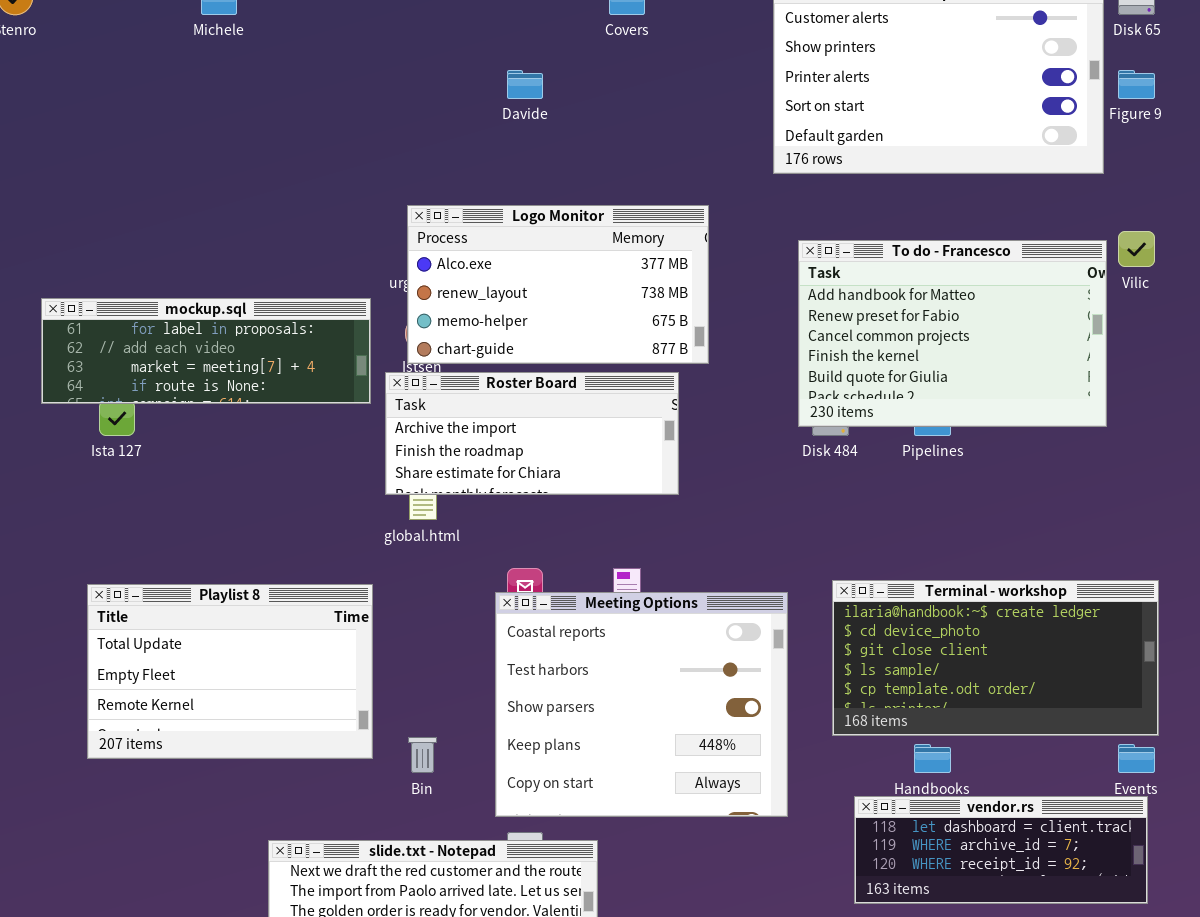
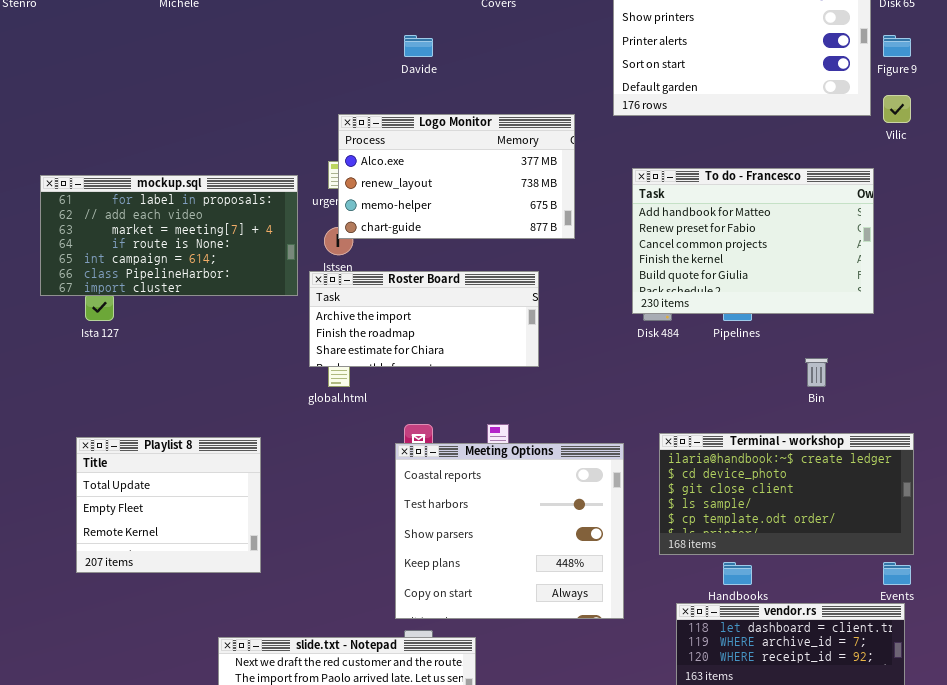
Logo Monitor: [407,205,709,364] -> [338,114,575,239], moved
Vilic: [1118,231,1155,267] -> [883,95,911,123], moved
mockup.sql: [41,298,371,404] -> [40,175,298,296], resized
Playlist 8: [87,584,373,759] -> [76,437,261,573], resized
Bin: [408,737,437,773] -> [805,358,828,387], moved

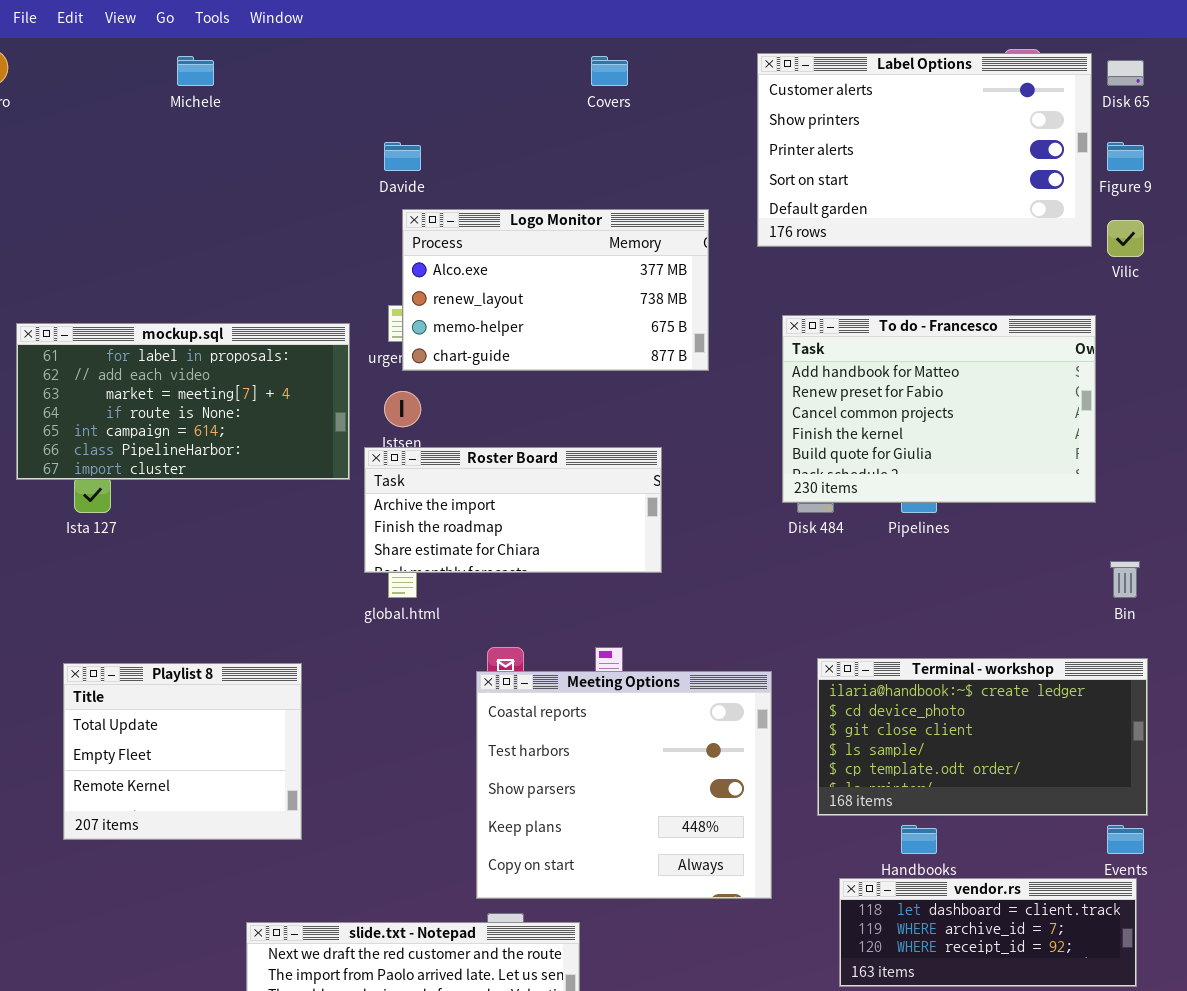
Davide: [404,35,433,57] -> [384,142,421,171], moved
Logo Monitor: [338,114,575,239] -> [402,209,709,371], moved
Bin: [805,358,828,387] -> [1110,561,1140,598], moved

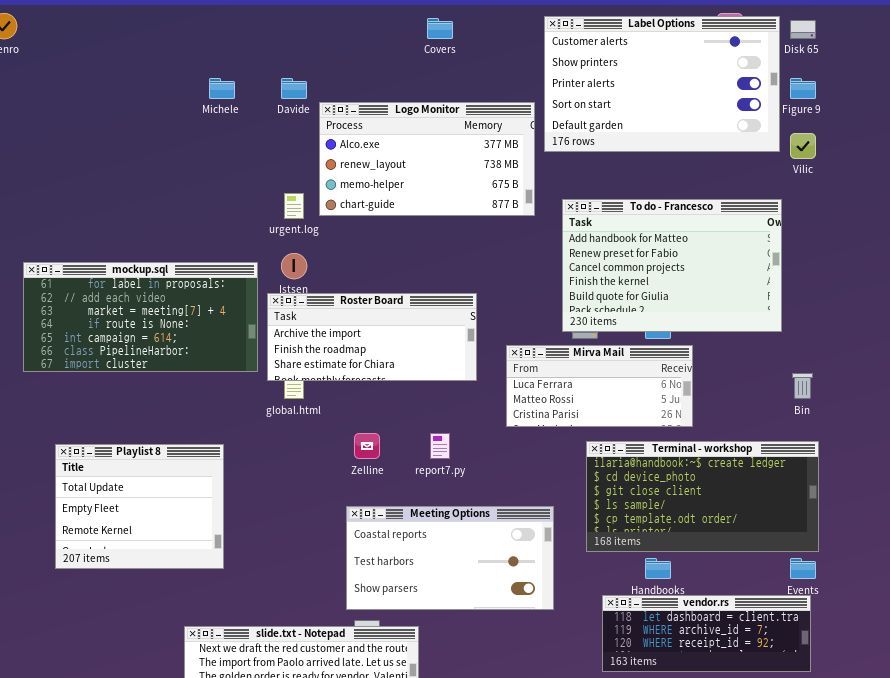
Michele: [177,56,214,86] -> [209,78,235,99], moved
Logo Monitor: [402,209,709,371] -> [319,102,535,216], moved
mockup.sql: [16,323,350,480] -> [23,262,258,372], moved
Mirva Mail: none -> [506,345,693,427], opened
Meeting Options: [476,671,772,899] -> [346,506,554,610], resized

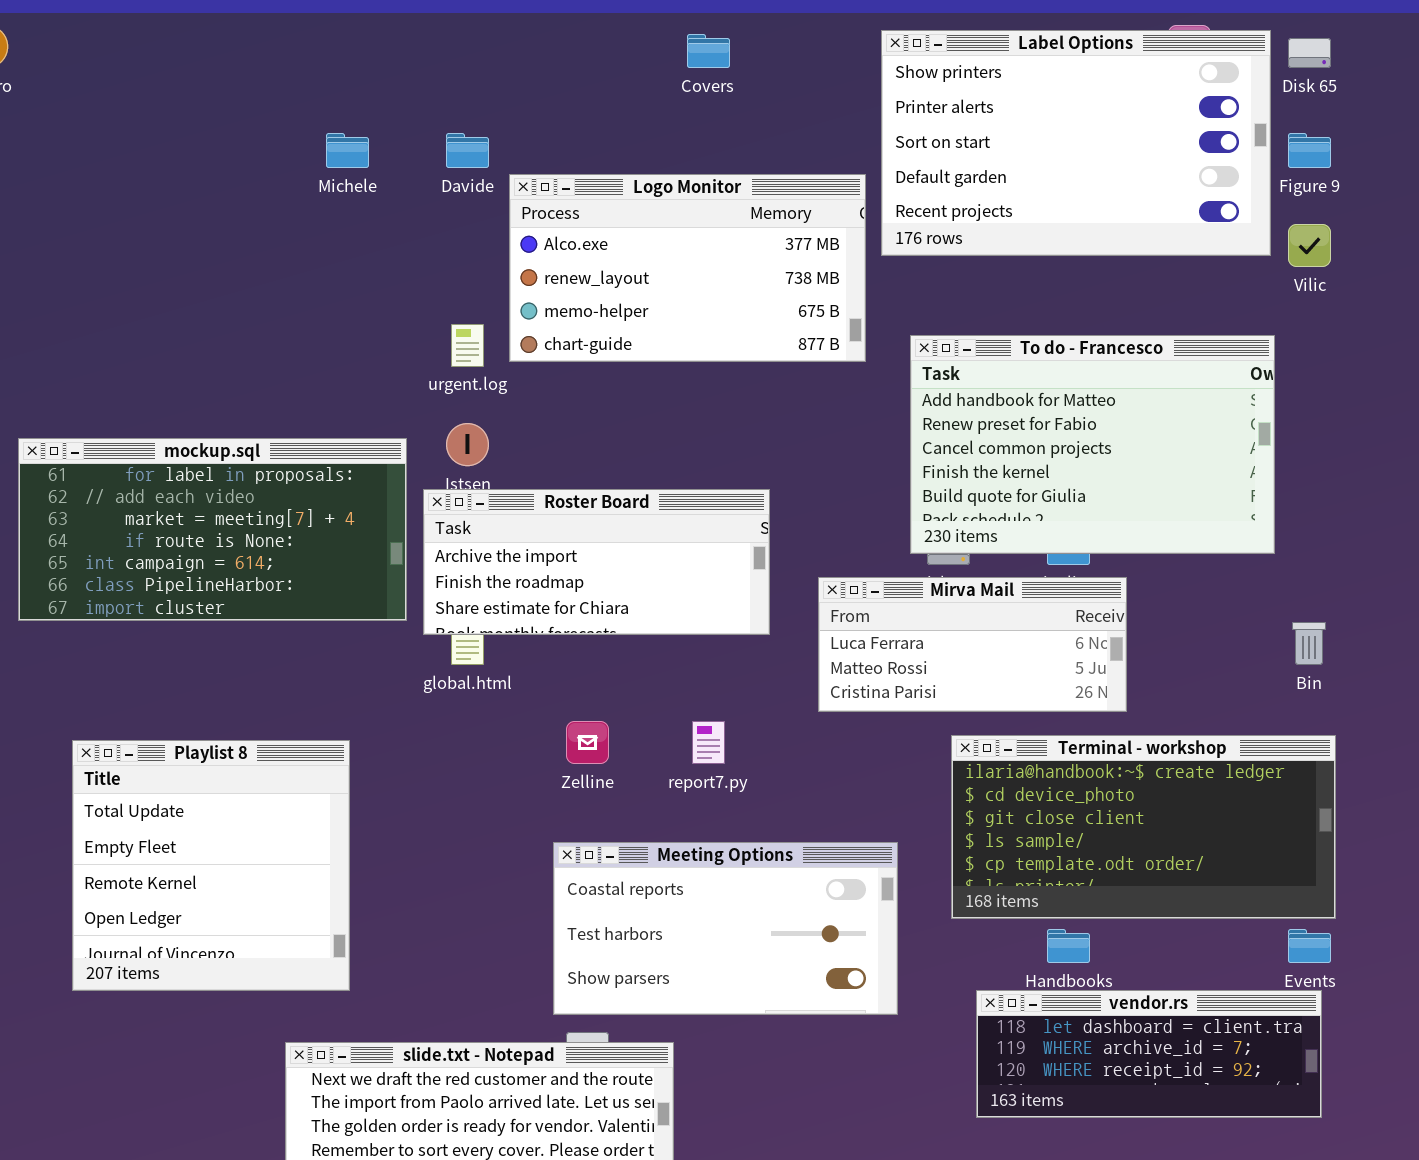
Label Options: [544,16,780,152] -> [881,30,1271,256], scrolled down 1 row
Playlist 8: [55,444,224,569] -> [72,740,350,991], resized

